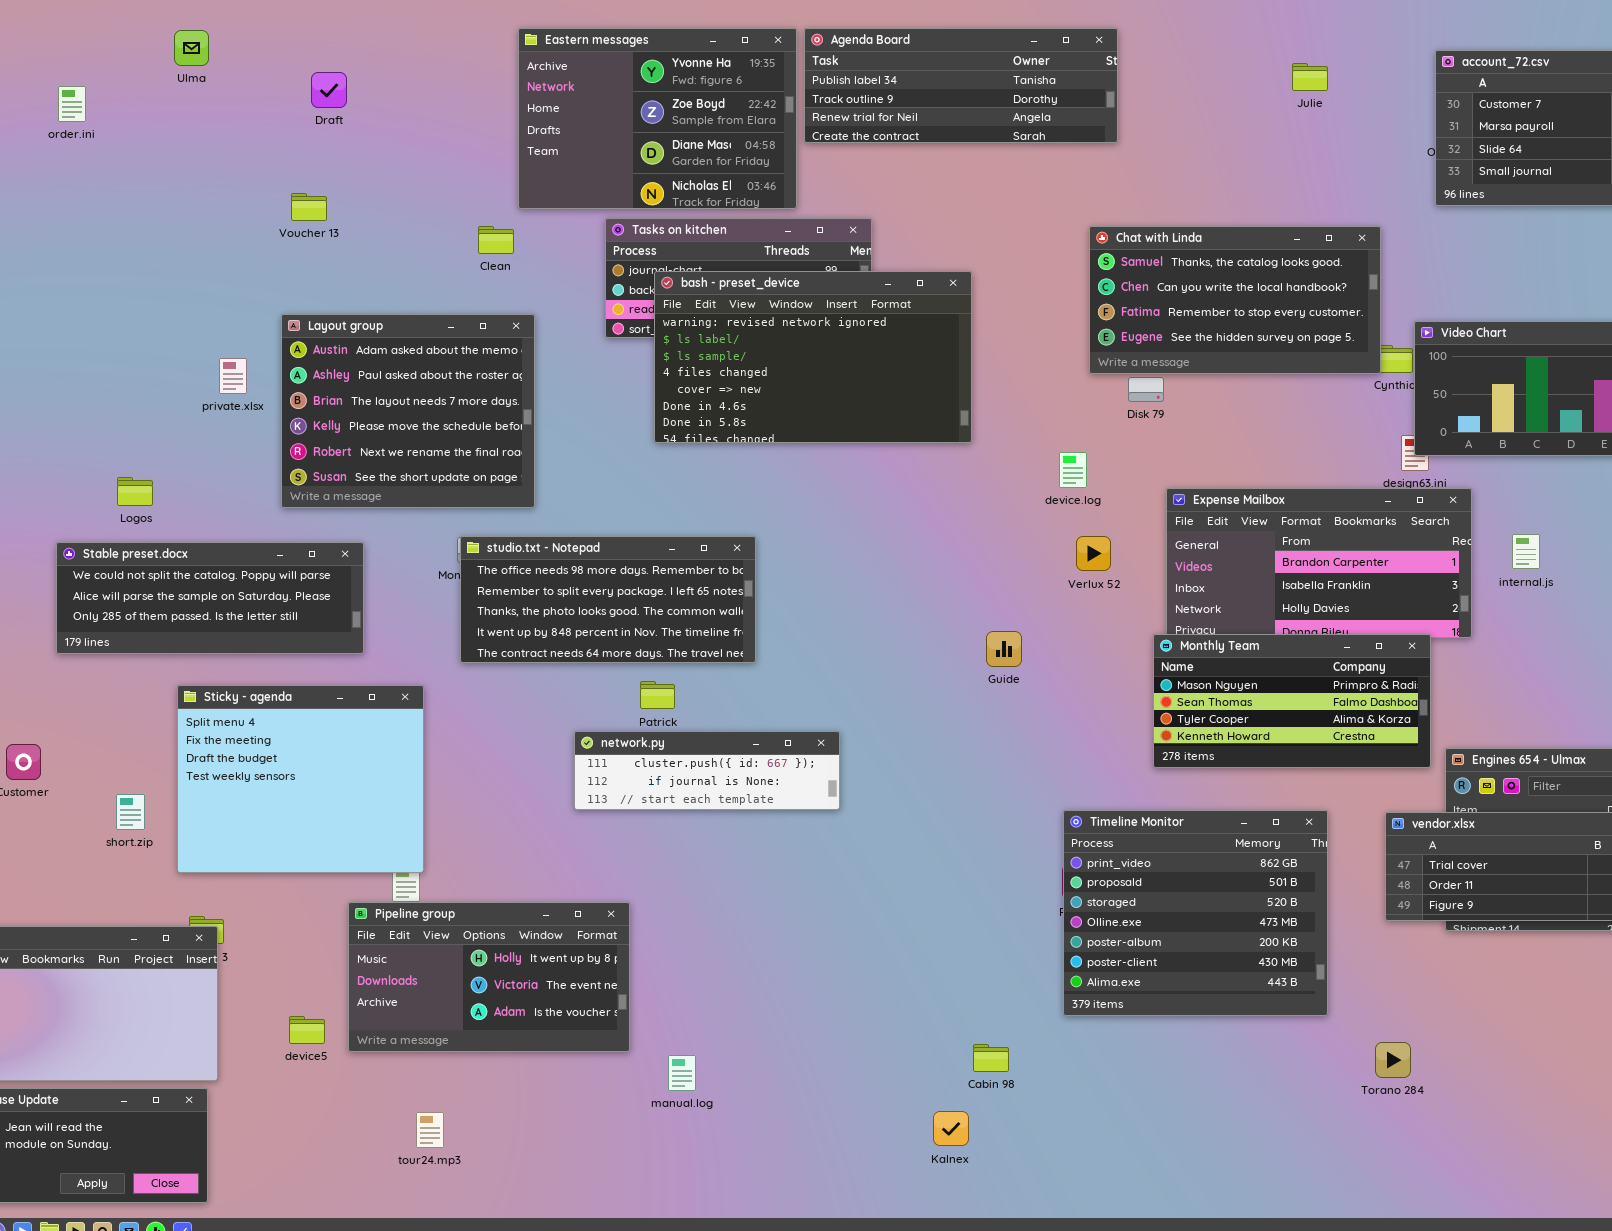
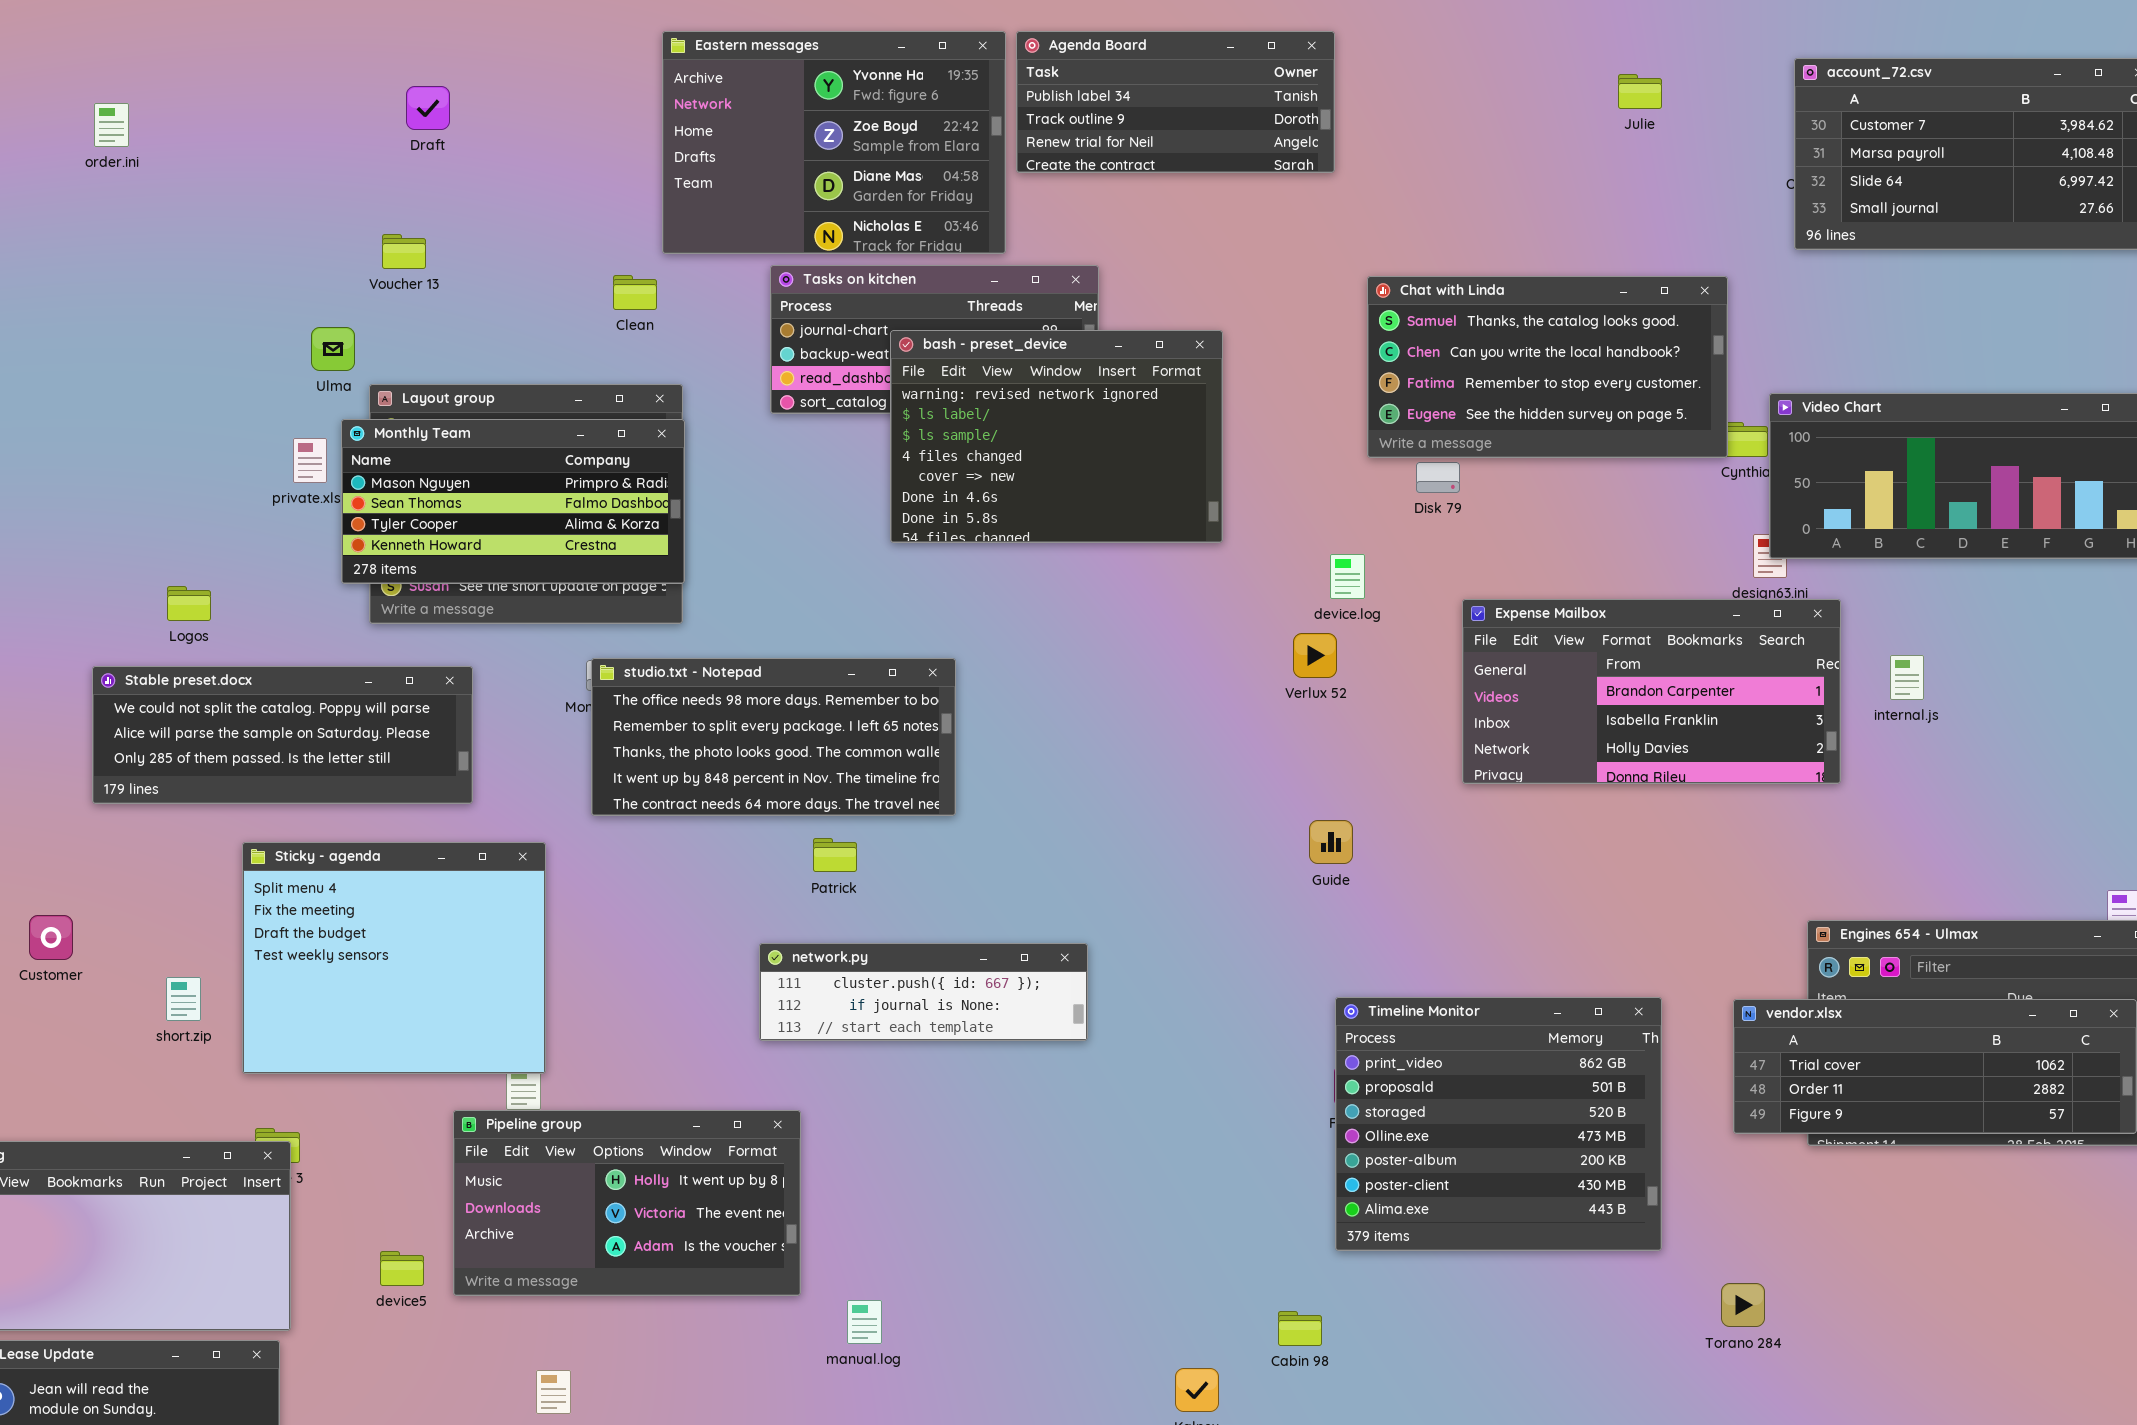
Agenda Board: [804,28,1118,143] -> [1016,31,1335,173], resized
Ulma: [174,30,209,66] -> [311,327,355,371], moved
bash - preset_device: [654,271,972,443] -> [890,330,1223,543], resized
Verlux 52: [1076,536,1111,571] -> [1293,633,1337,678], moved
Guide: [986,631,1022,667] -> [1309,820,1353,864], moved
Monthly Team: [1153,634,1431,768] -> [341,419,685,584], moved
network.py: [574,731,840,810] -> [759,943,1088,1041], moved
Cabin 98: [973,1044,1009,1072] -> [1278,1311,1322,1346], moved

